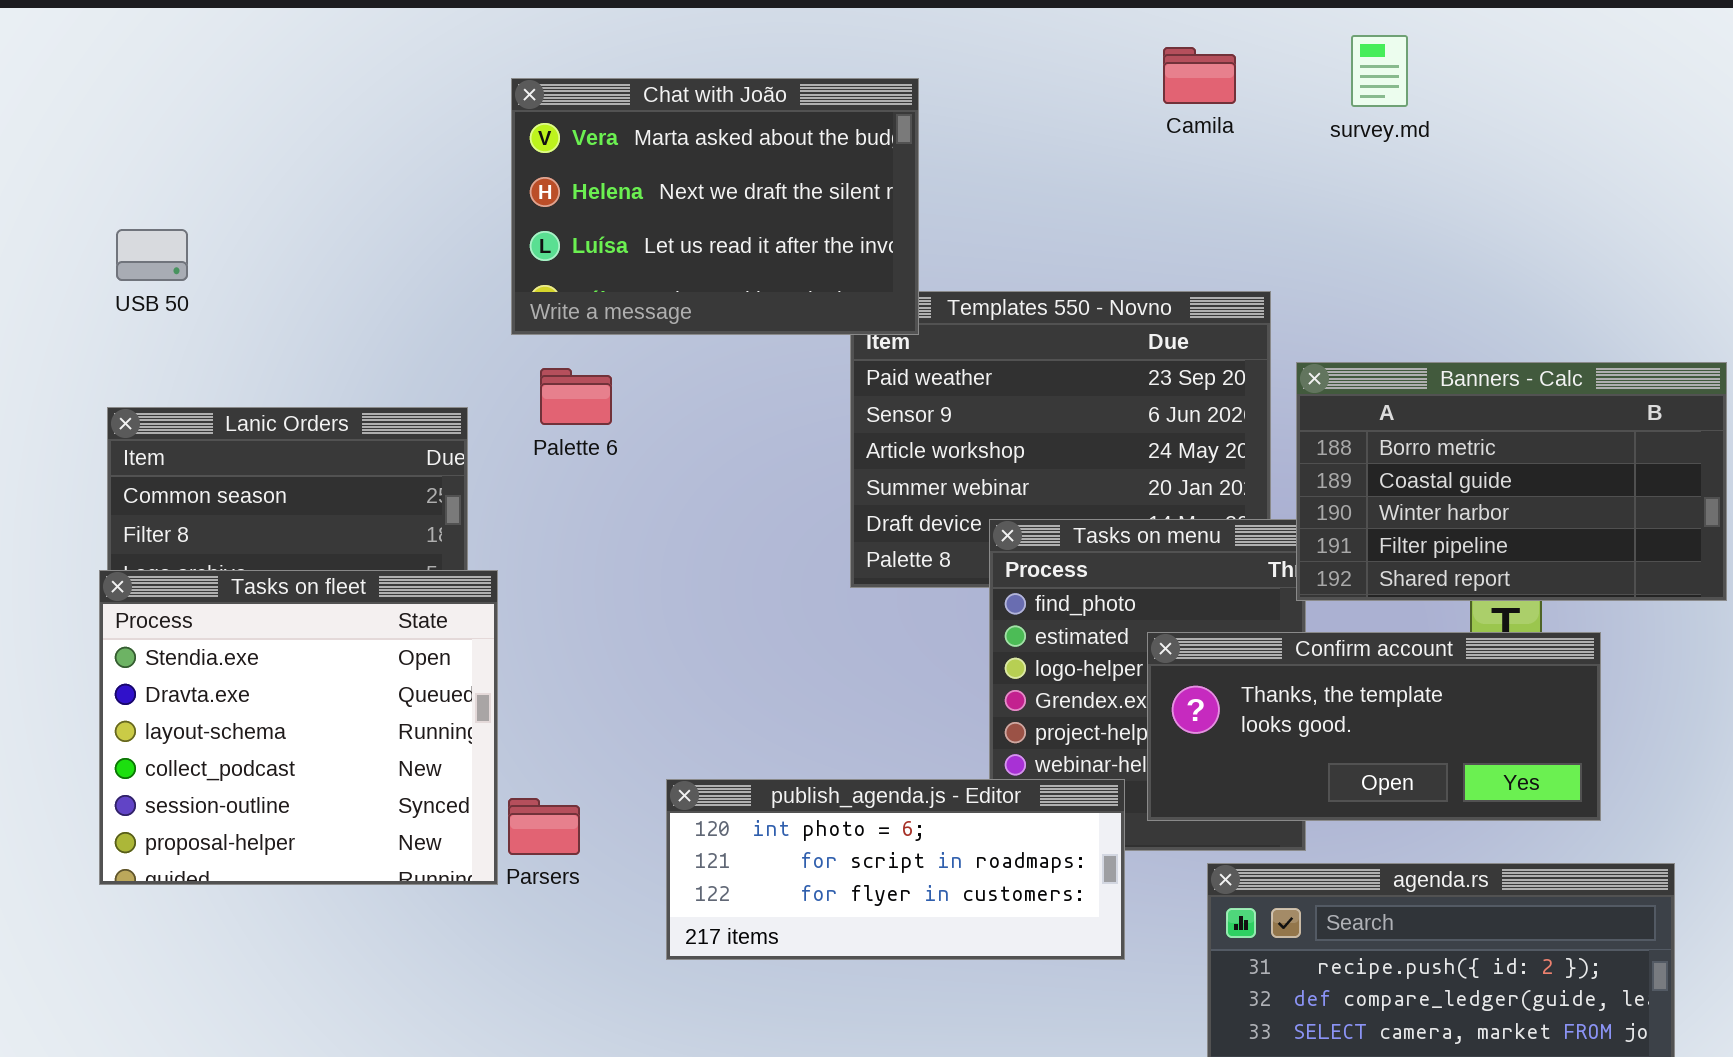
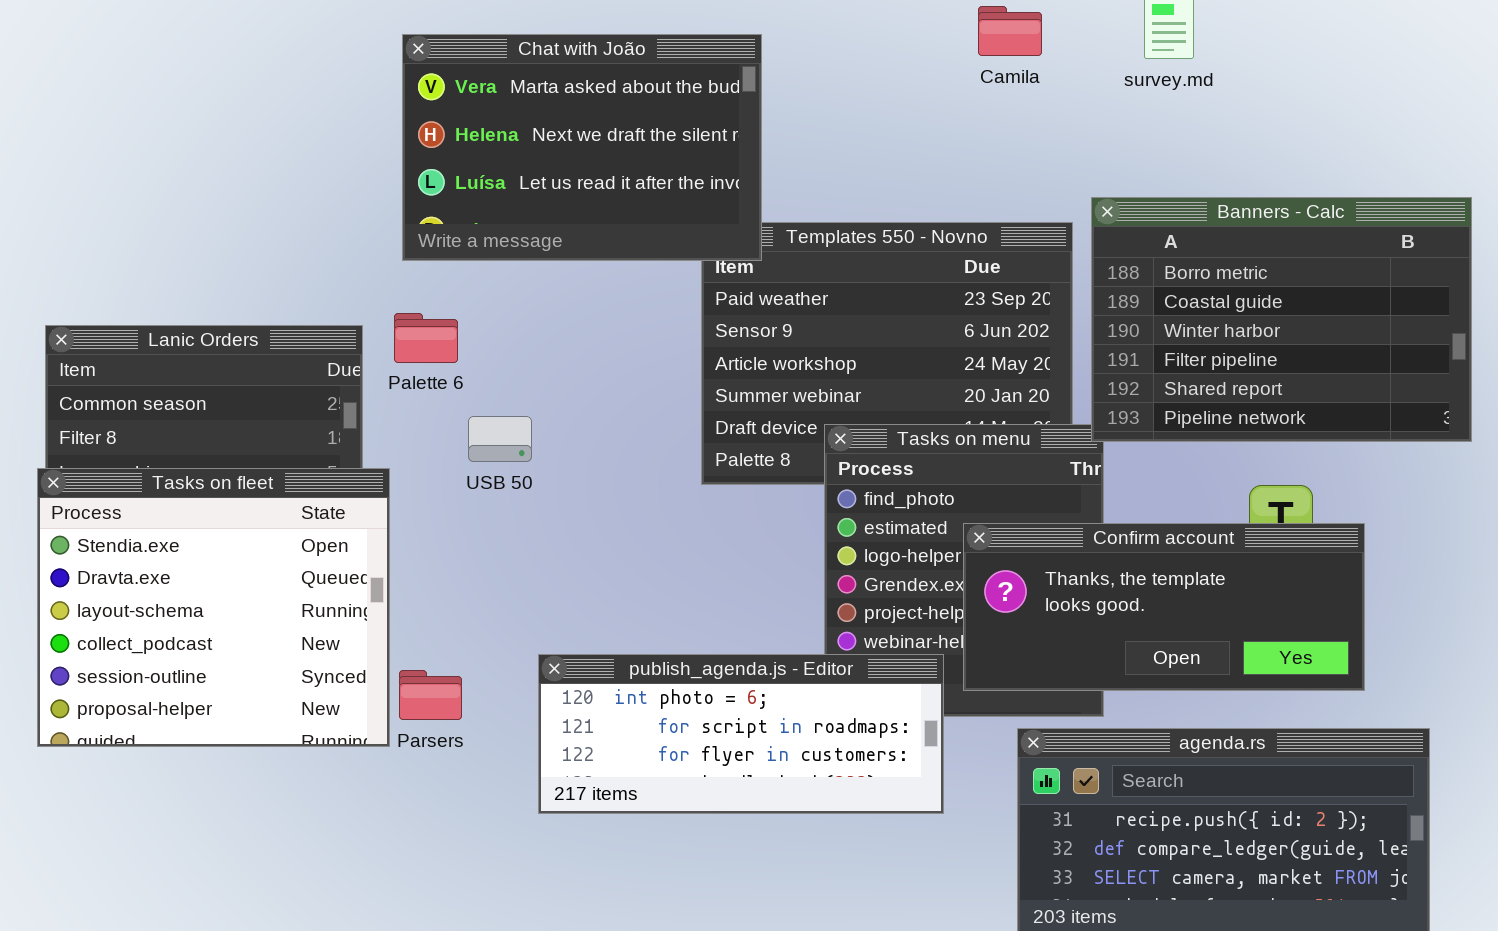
USB 50: [116,229,188,281] -> [468,416,532,462], moved
Banners - Calc: [1296,362,1727,601] -> [1091,197,1472,442], moved, resized
Palette 6: [540,368,612,425] -> [394,313,458,363], moved

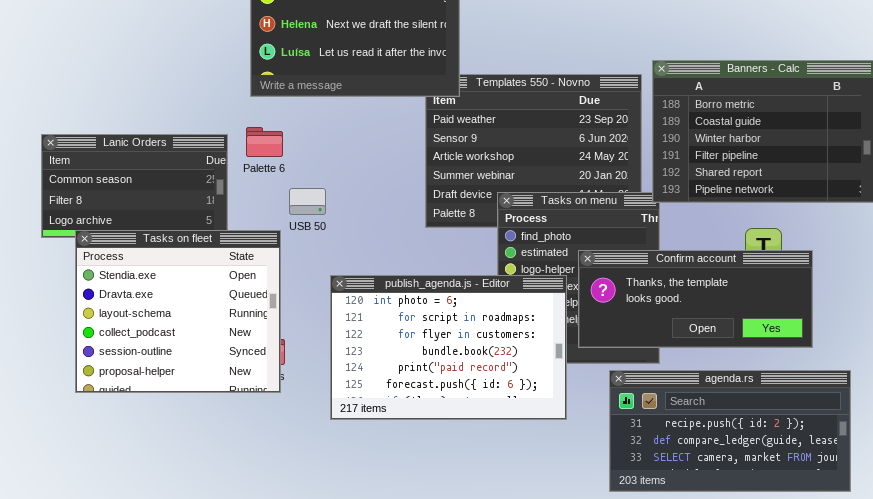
Tasks on fleet: [37,468,390,747] -> [75,230,281,393], moved
publish_agenda.js - Editor: [538,654,944,814] -> [330,275,567,420], resized

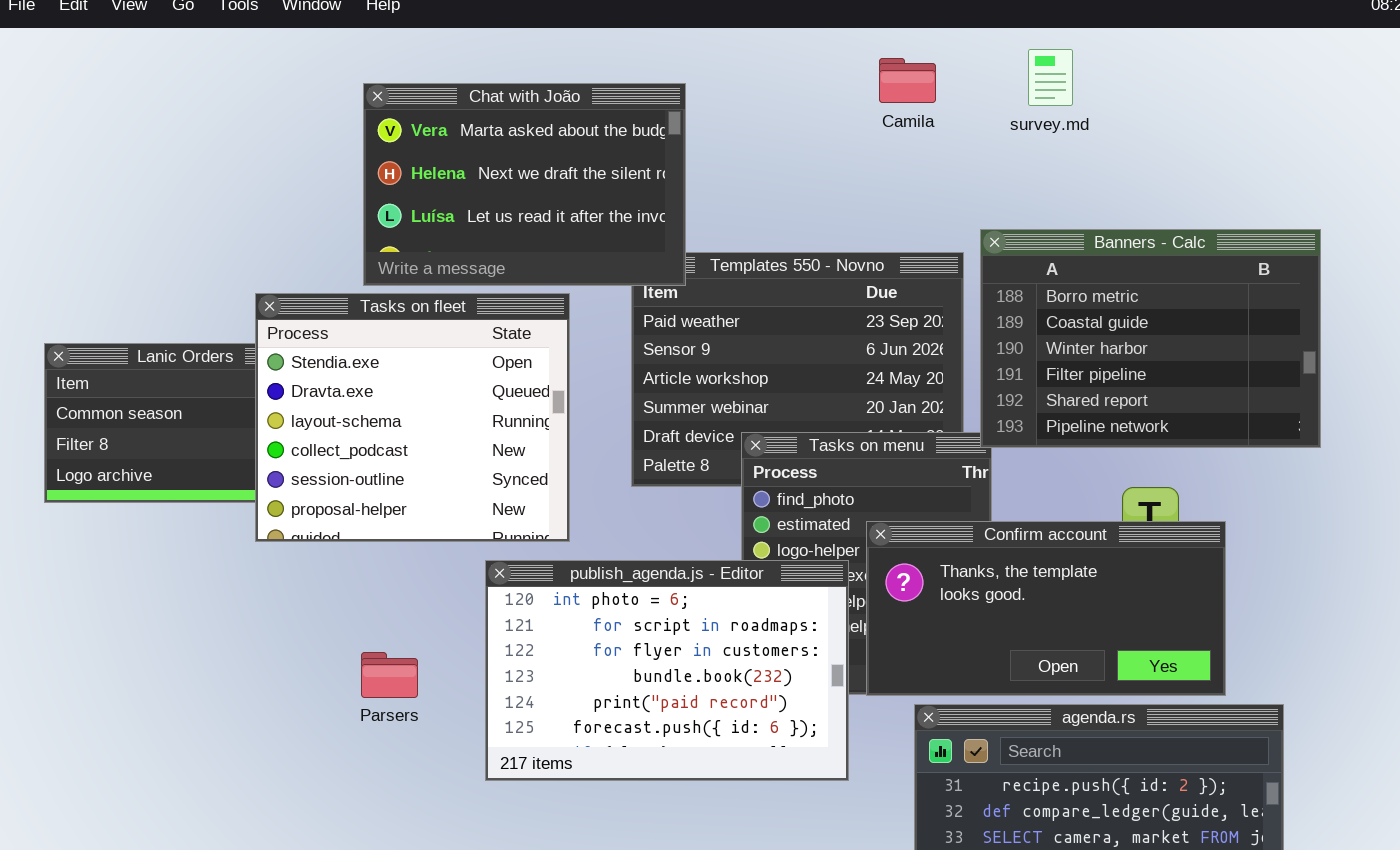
Tasks on fleet: [75,230,281,393] -> [255,293,570,542], moved
Confirm account: [578,250,813,348] -> [866,521,1226,696], resized

